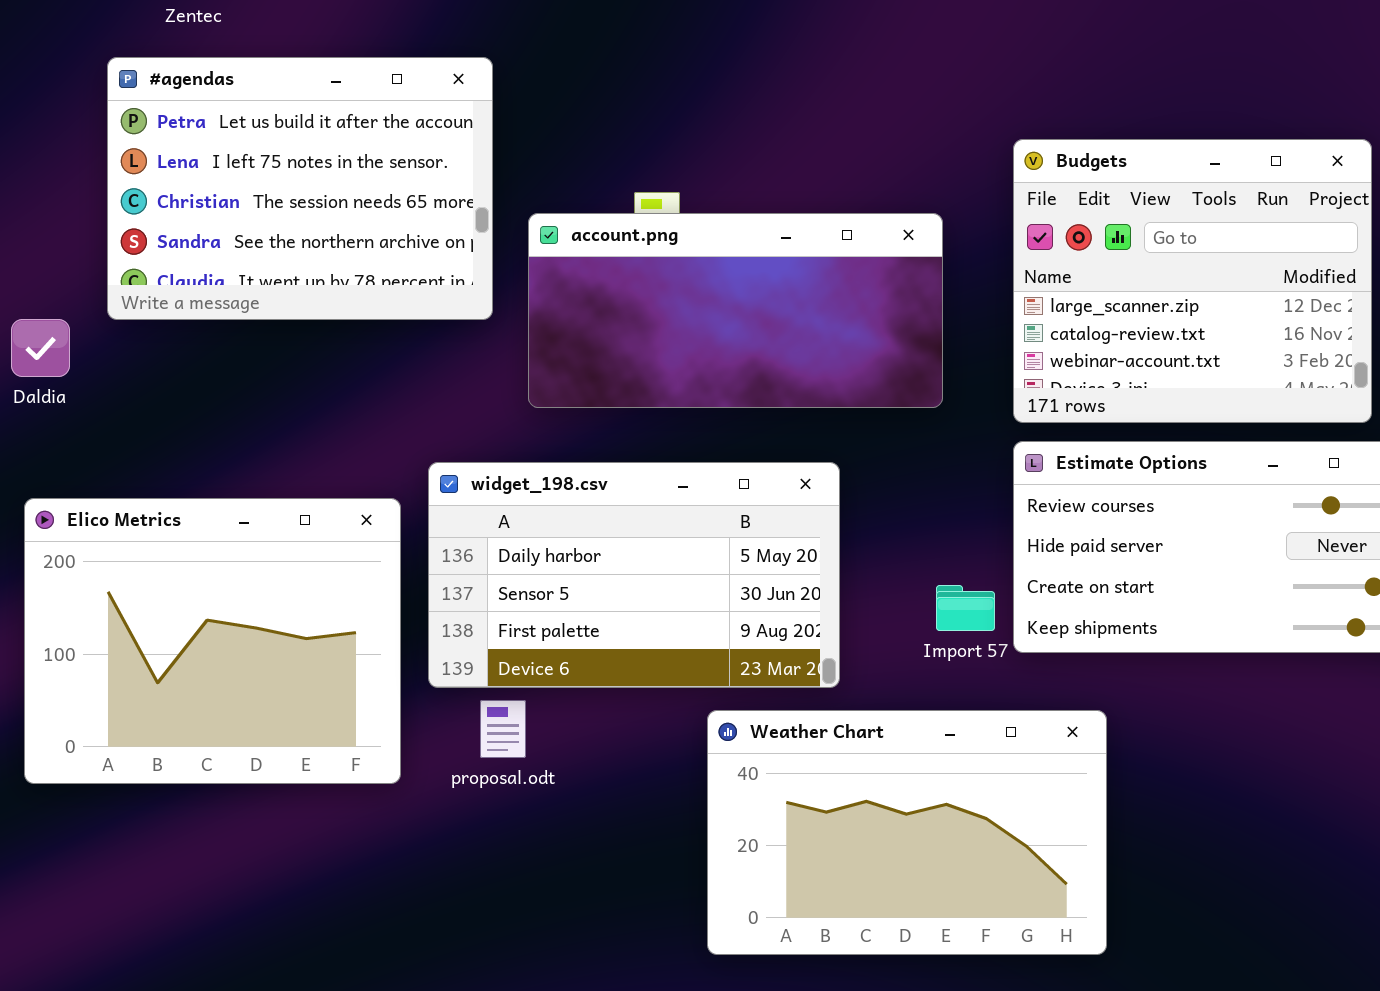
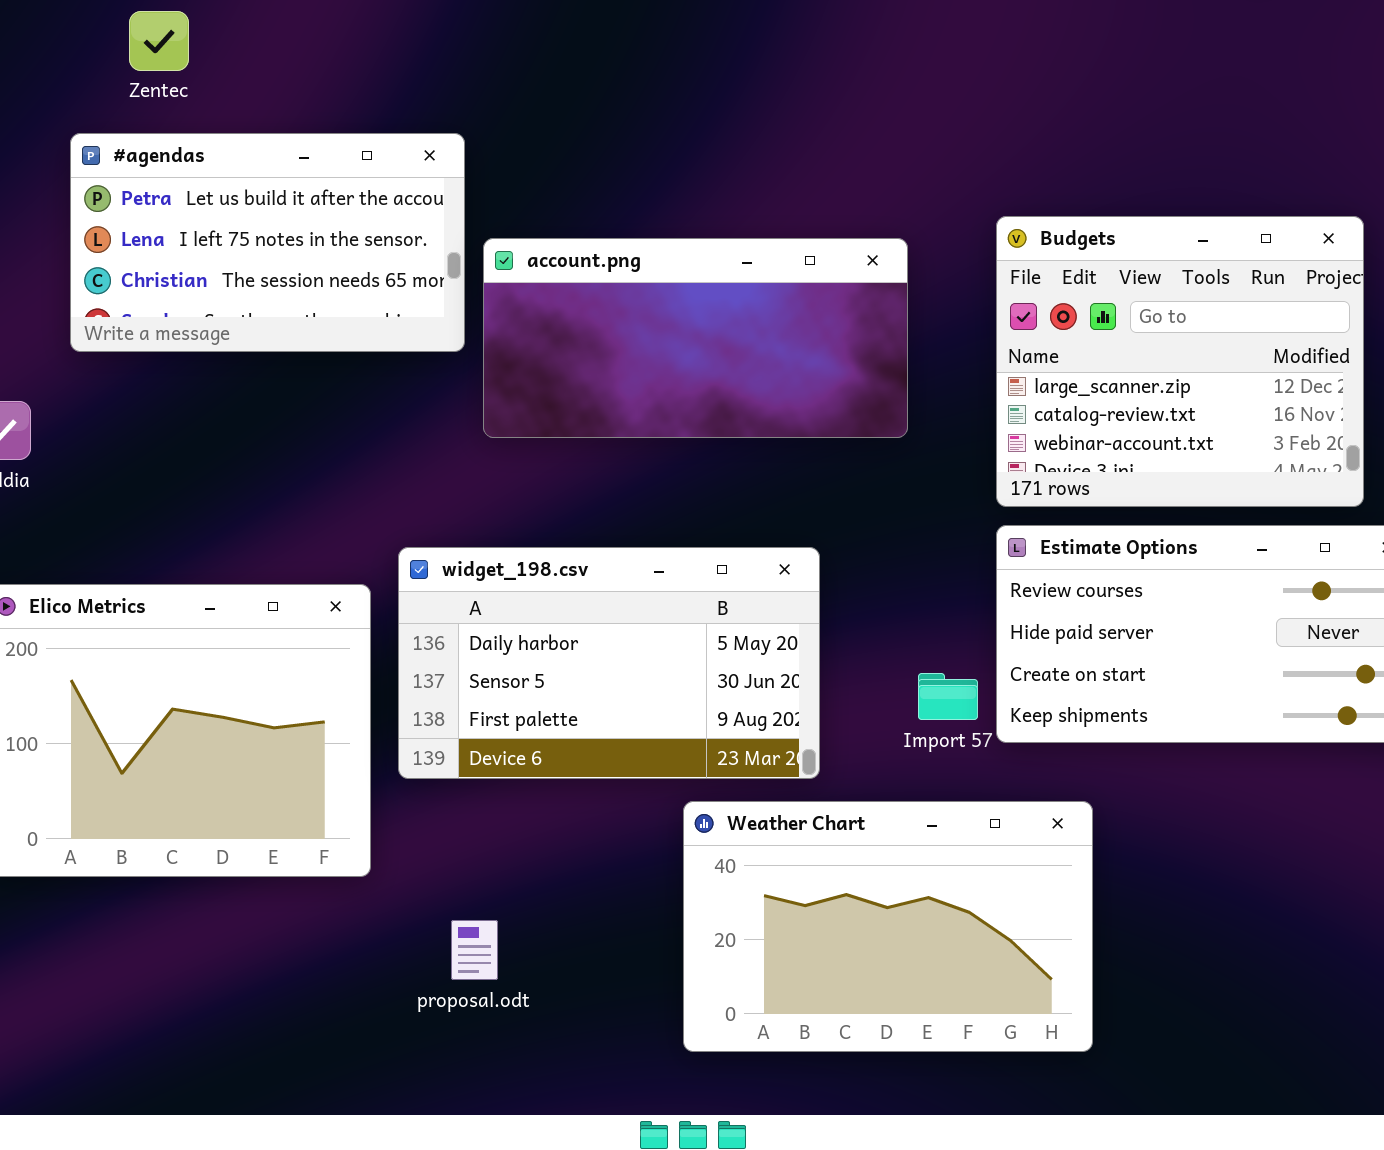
#agendas: [107,57,493,320] -> [70,133,465,352], resized
account.png: [528,213,943,408] -> [483,238,908,438], moved
proposal.odt: [480,700,526,758] -> [451,920,498,980], moved

